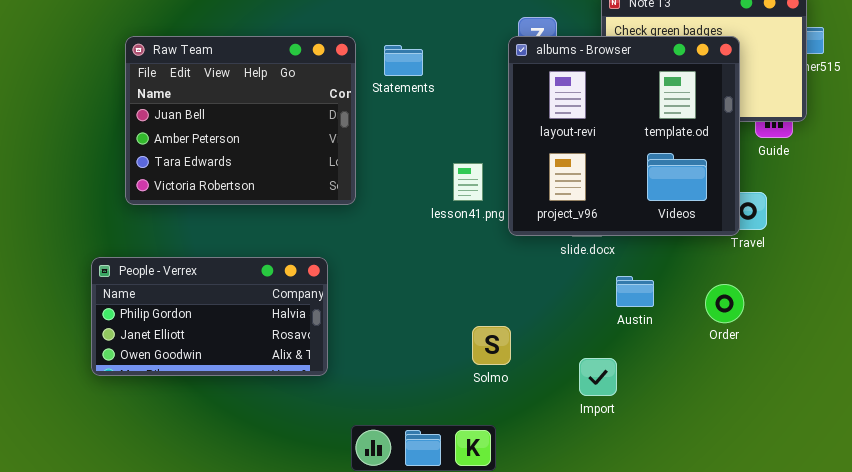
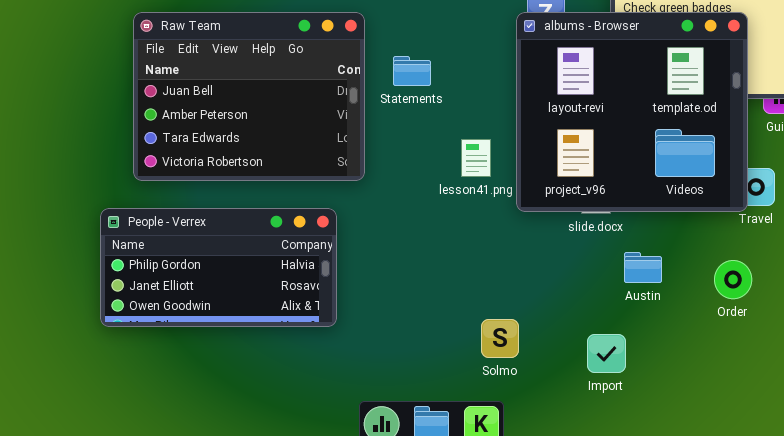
Statements: [384,45,423,76] -> [393,56,431,86], moved
People - Verrex: [91,257,328,376] -> [100,208,337,327], moved
Solmo: [472,326,511,365] -> [481,319,519,358], moved

